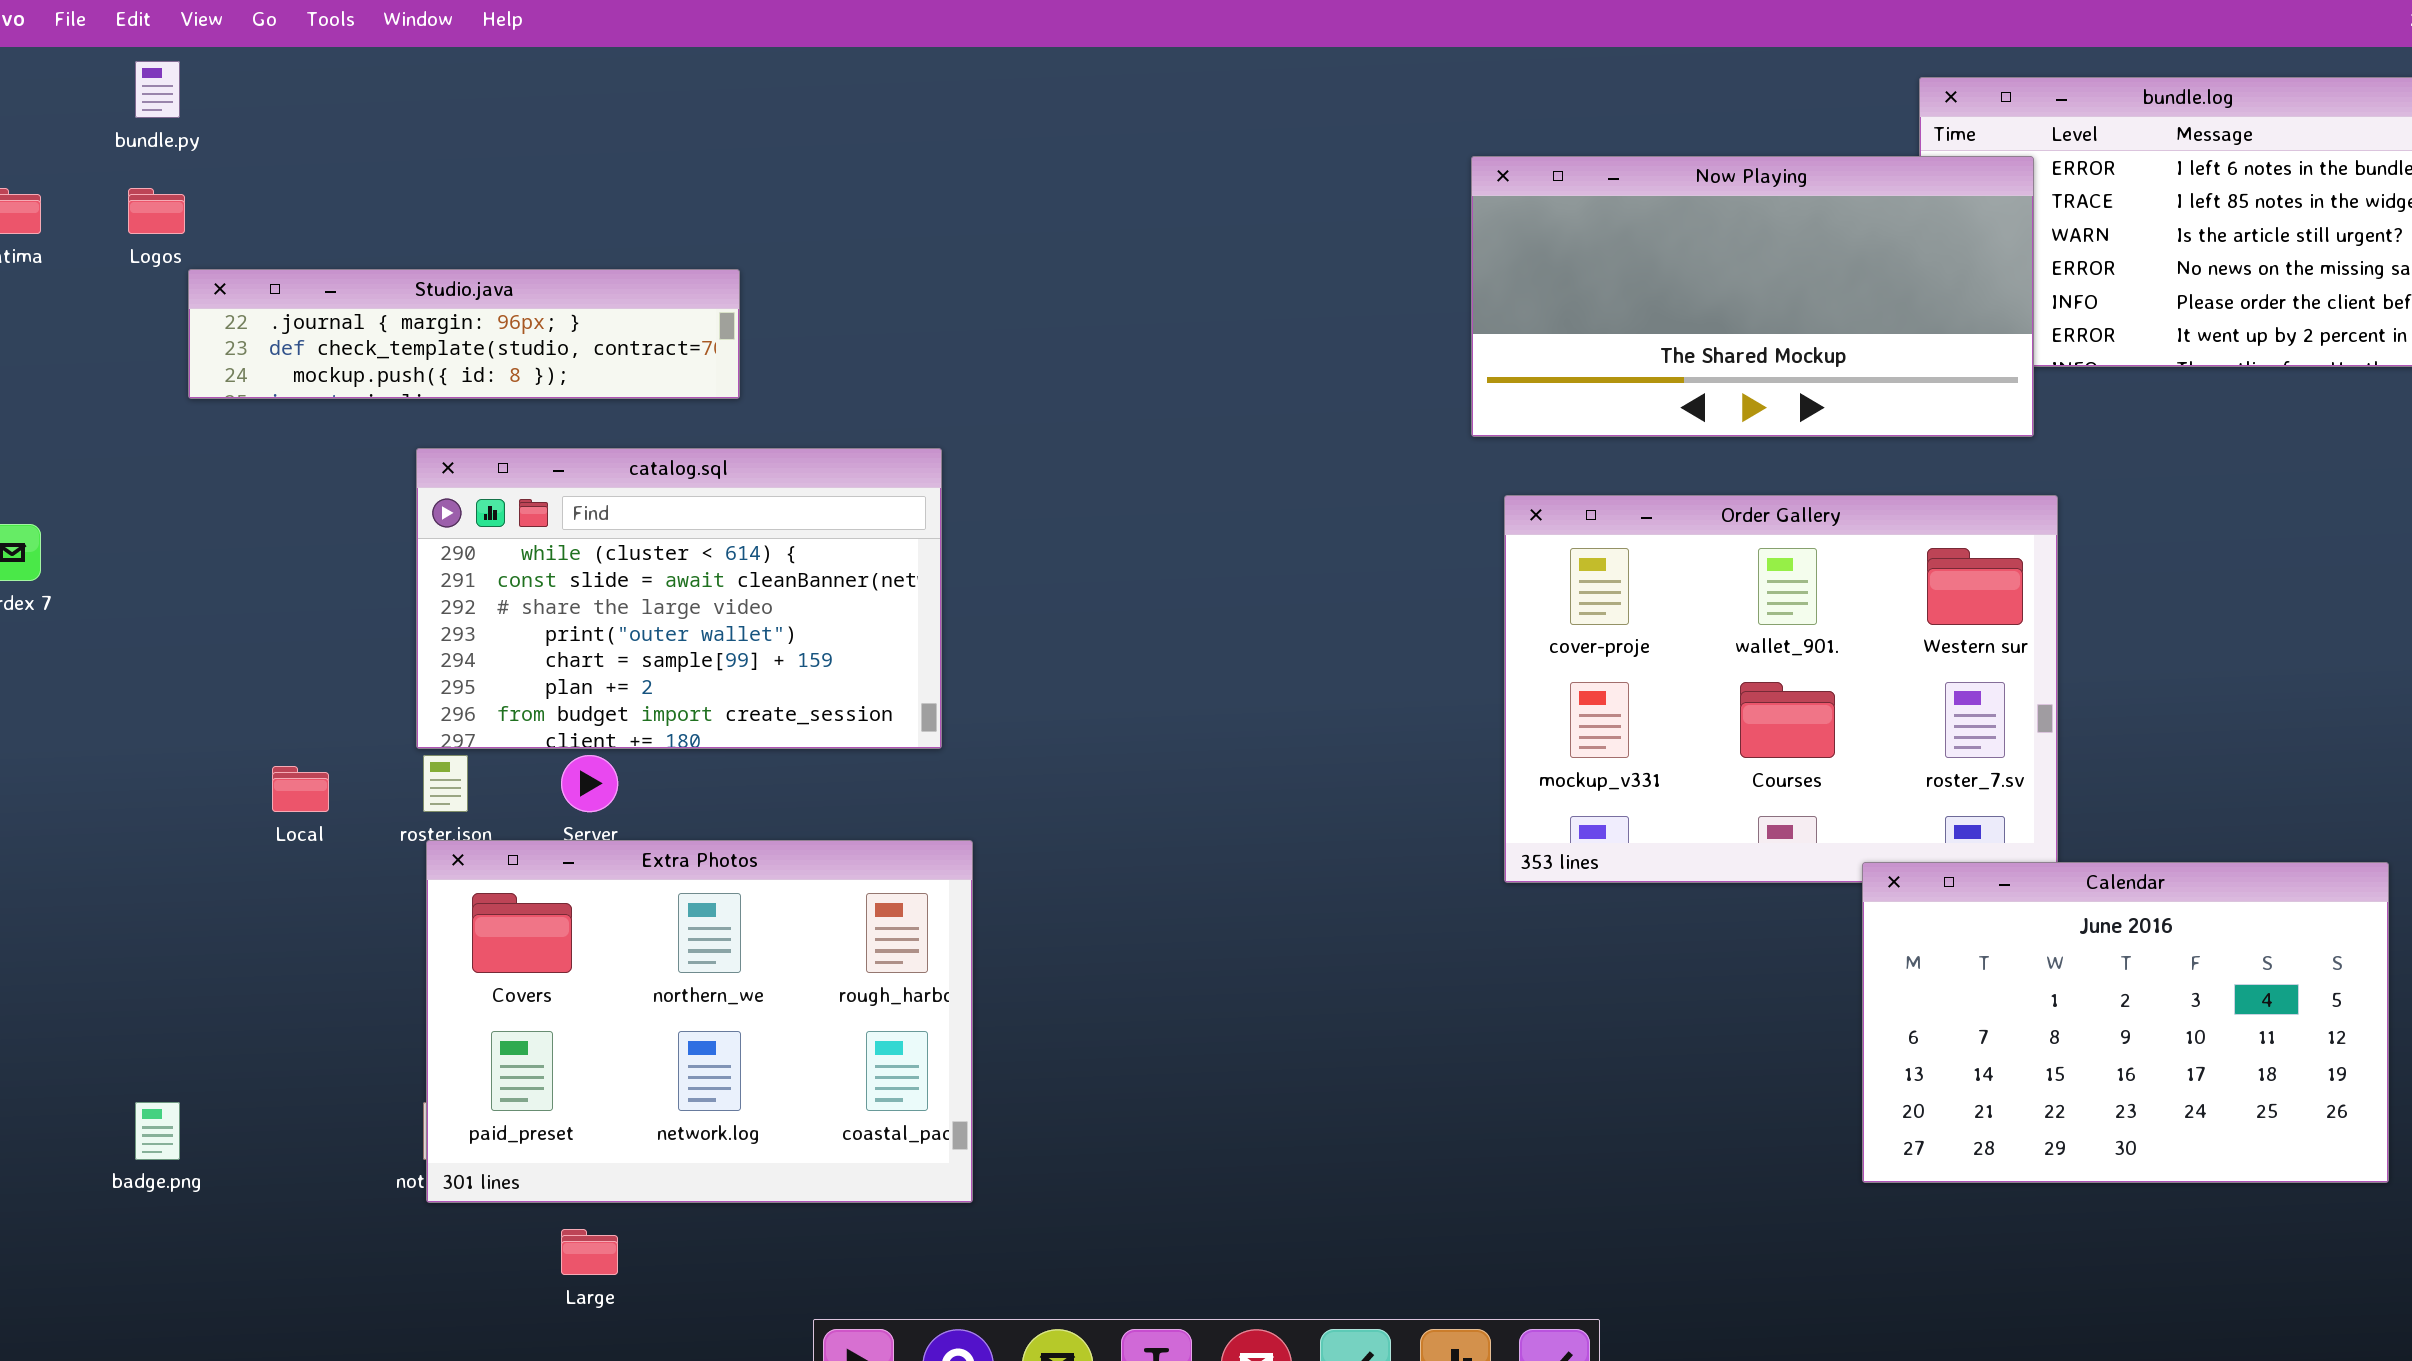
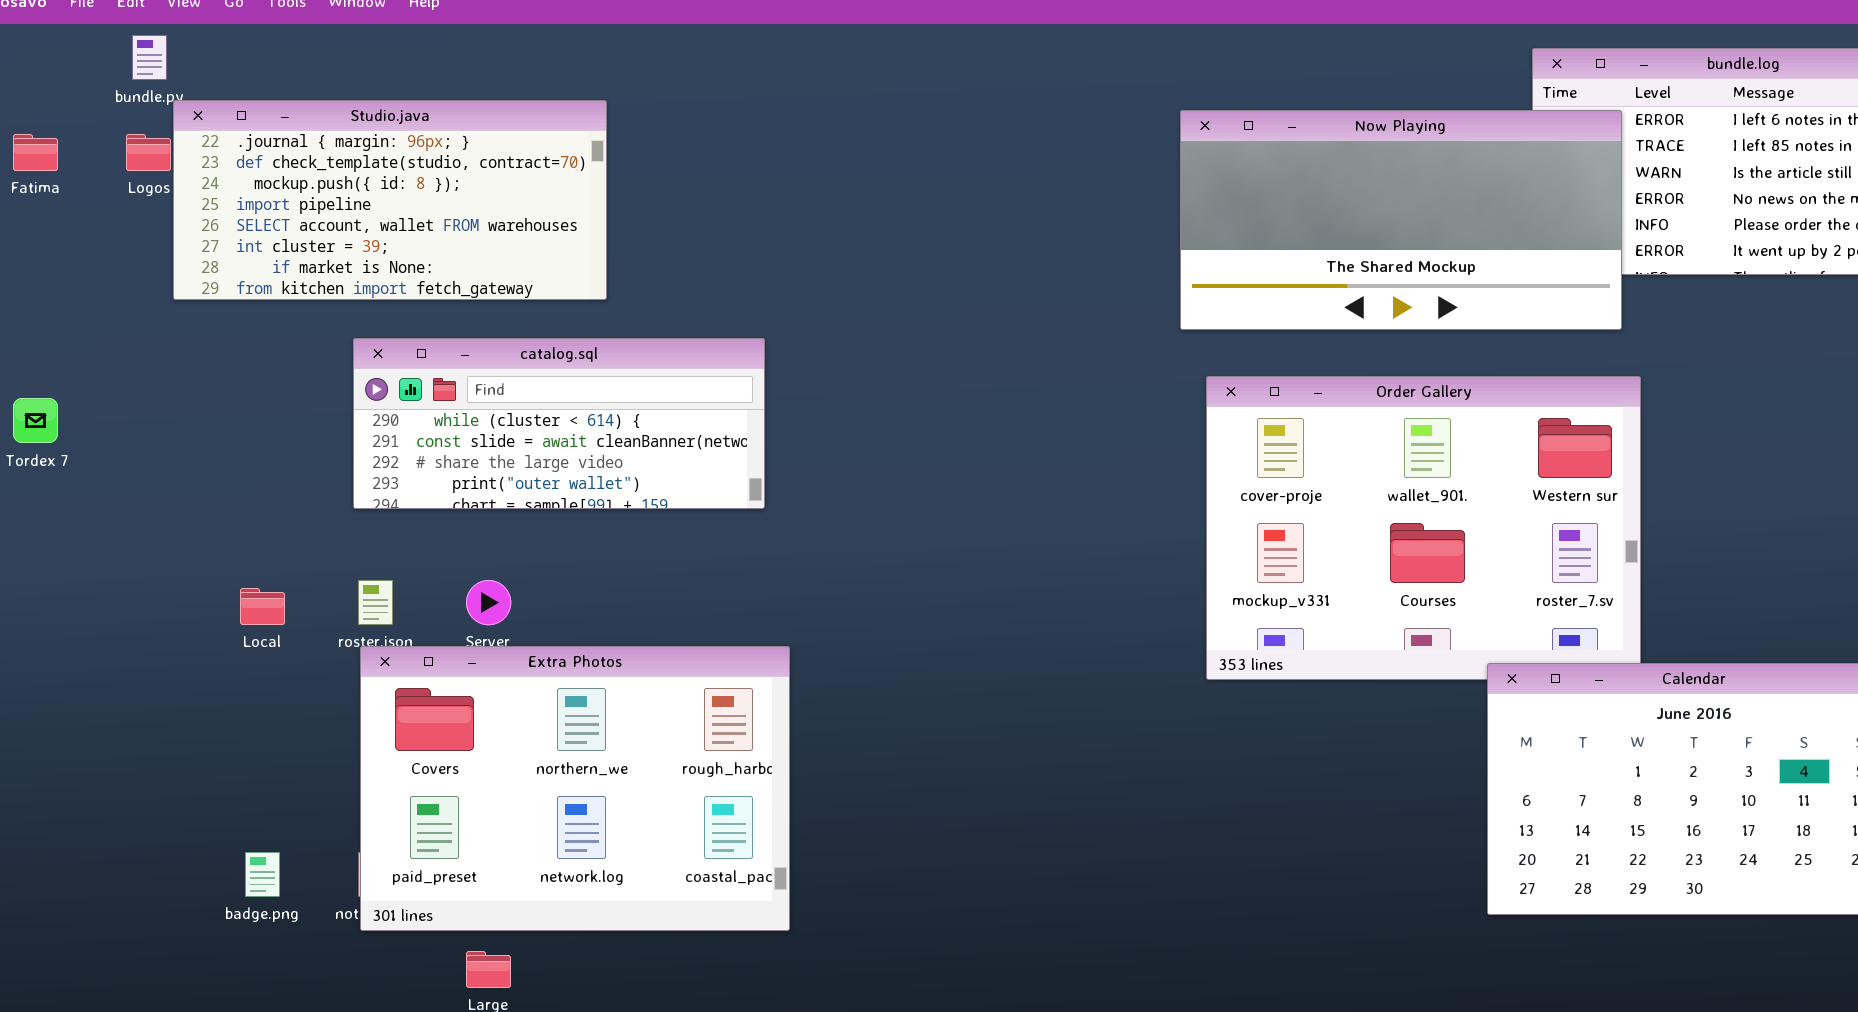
Studio.java: [188,269,740,399] -> [173,100,607,300], resized
catalog.sql: [416,448,942,749] -> [353,338,765,509], resized
badge.png: [135,1102,180,1160] -> [245,852,280,897], moved

